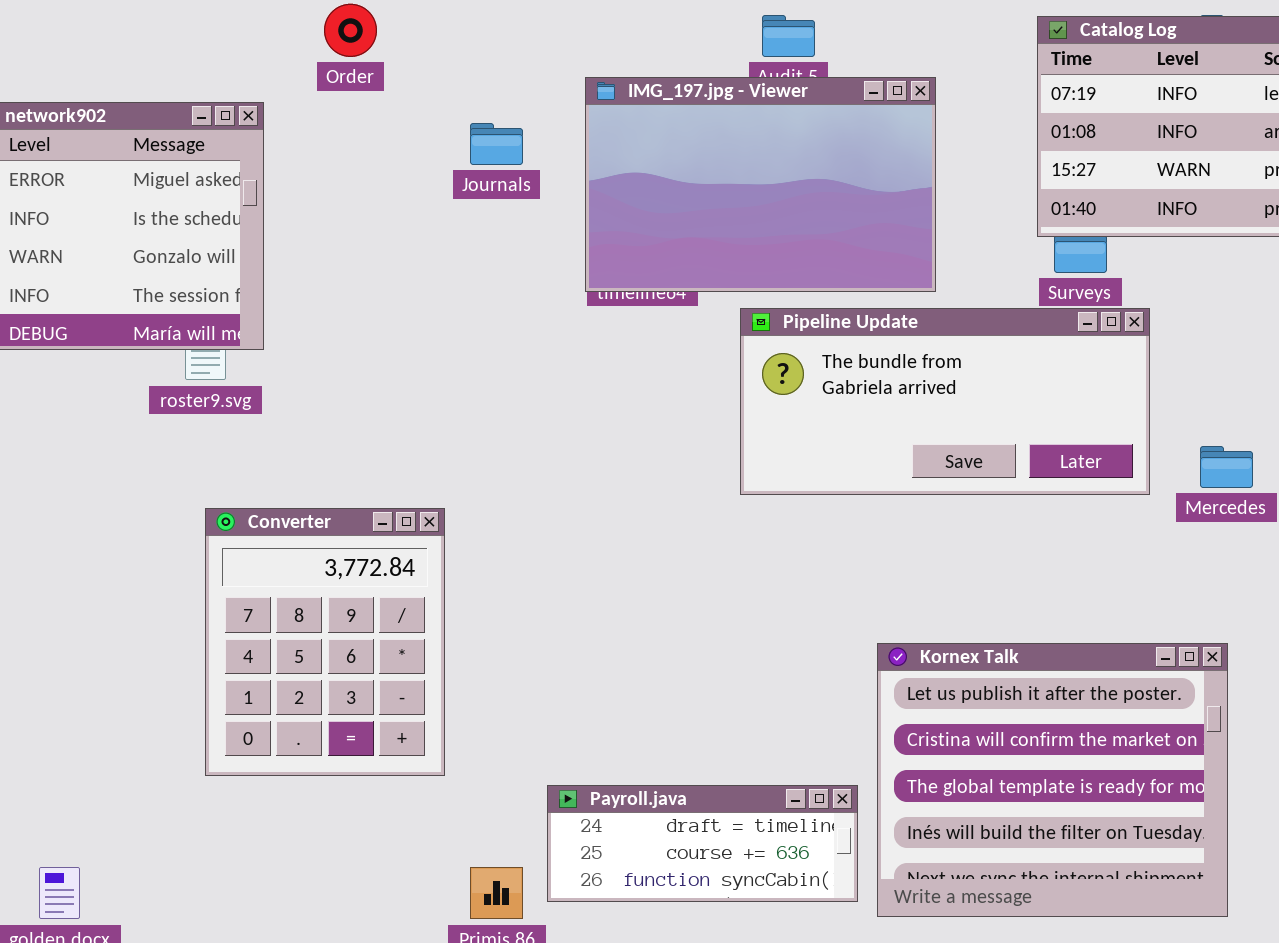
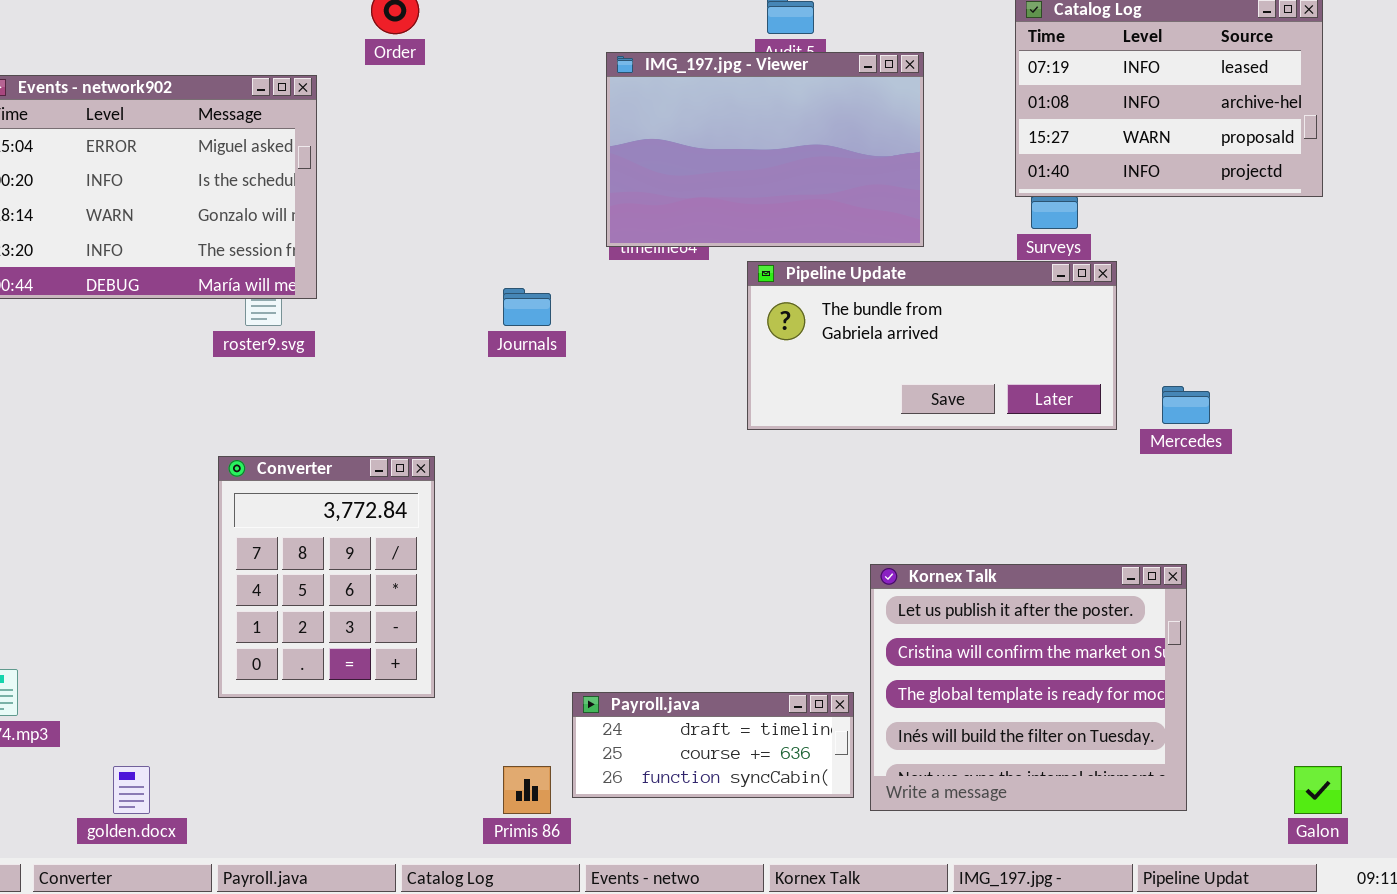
Journals: [470,123,523,165] -> [503,288,551,326], moved
Converter: [205,508,445,776] -> [218,456,435,698], moved

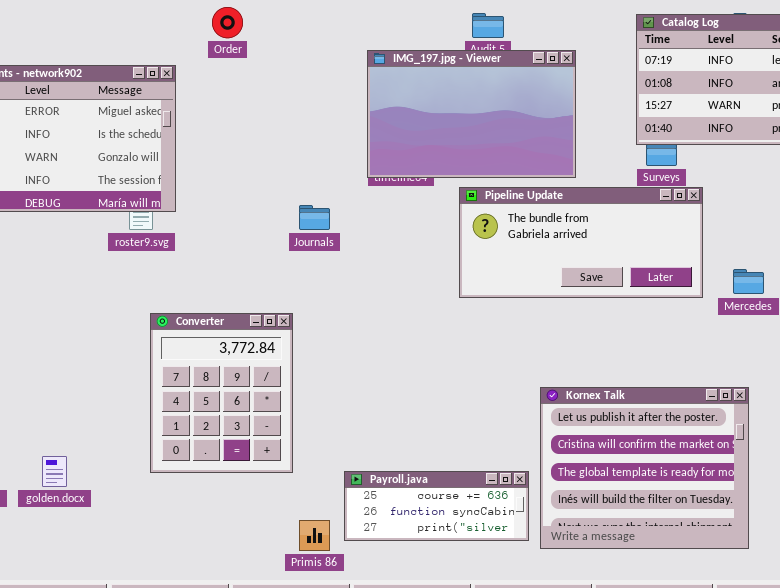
Converter: [218,456,435,698] -> [150,313,293,473], moved
Payroll.java: [572,692,854,798] -> [344,471,529,541], scrolled down 1 row
golden.docx: [113,766,150,814] -> [42,456,67,487], moved

